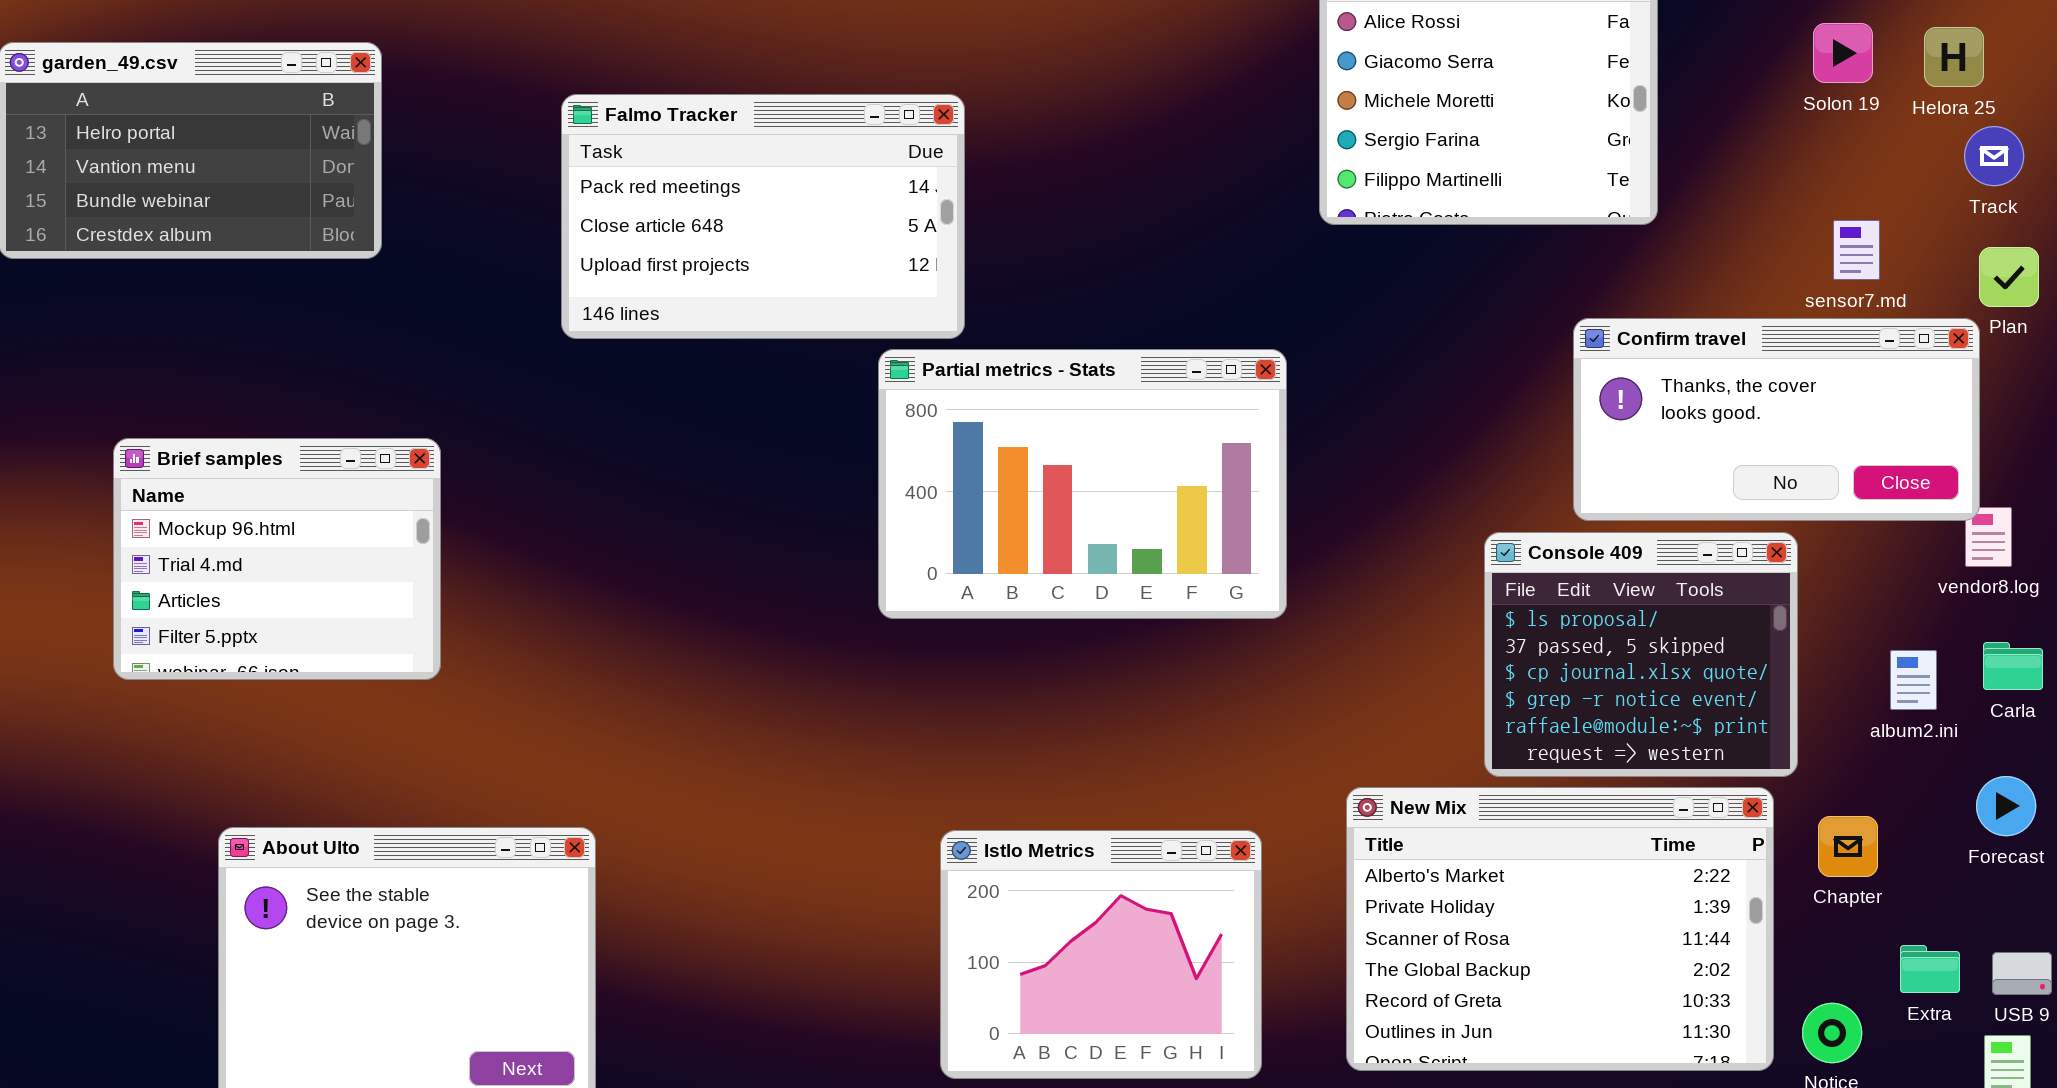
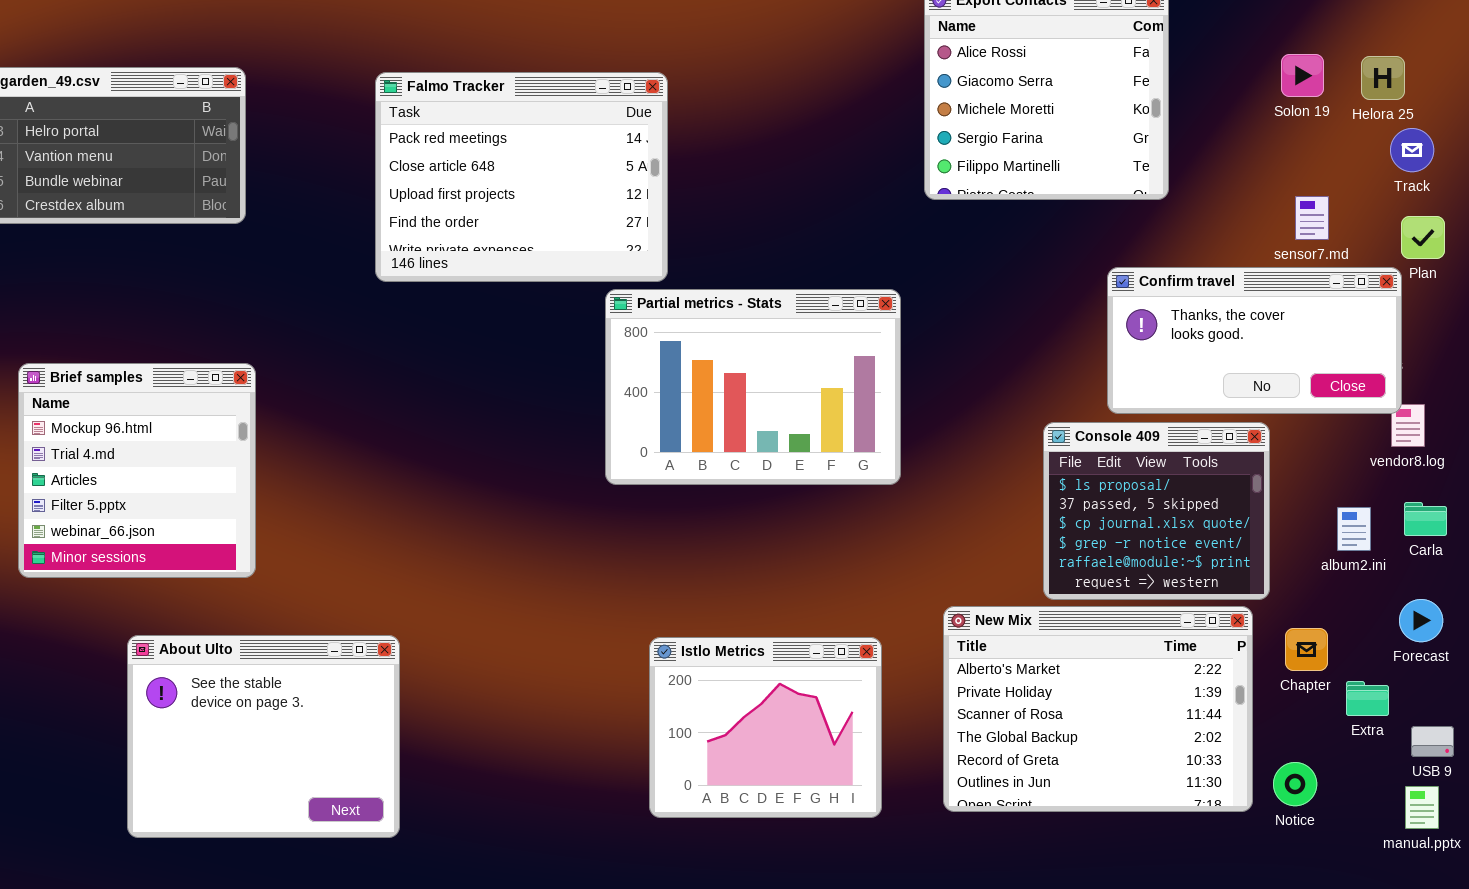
Falmo Tracker: [561,94,965,339] -> [375,72,668,282], resized
Brief samples: [113,438,441,680] -> [18,363,256,578], moved, resized
Extra: [1900,945,1960,993] -> [1346,681,1389,716], moved

